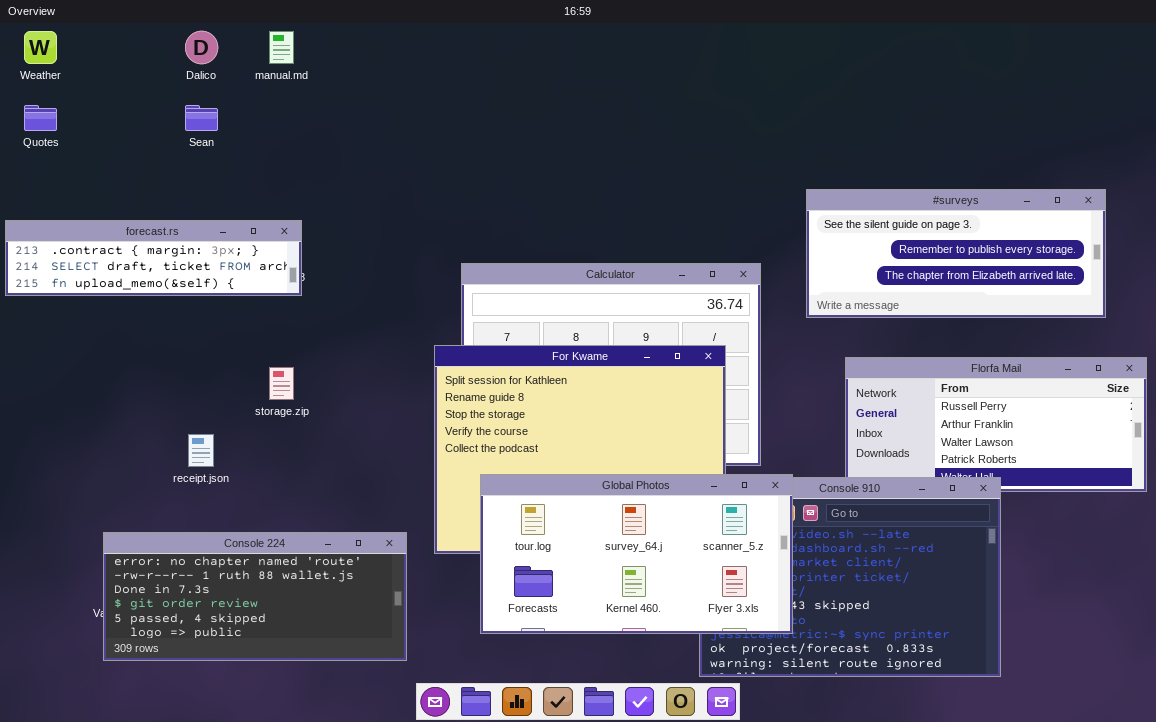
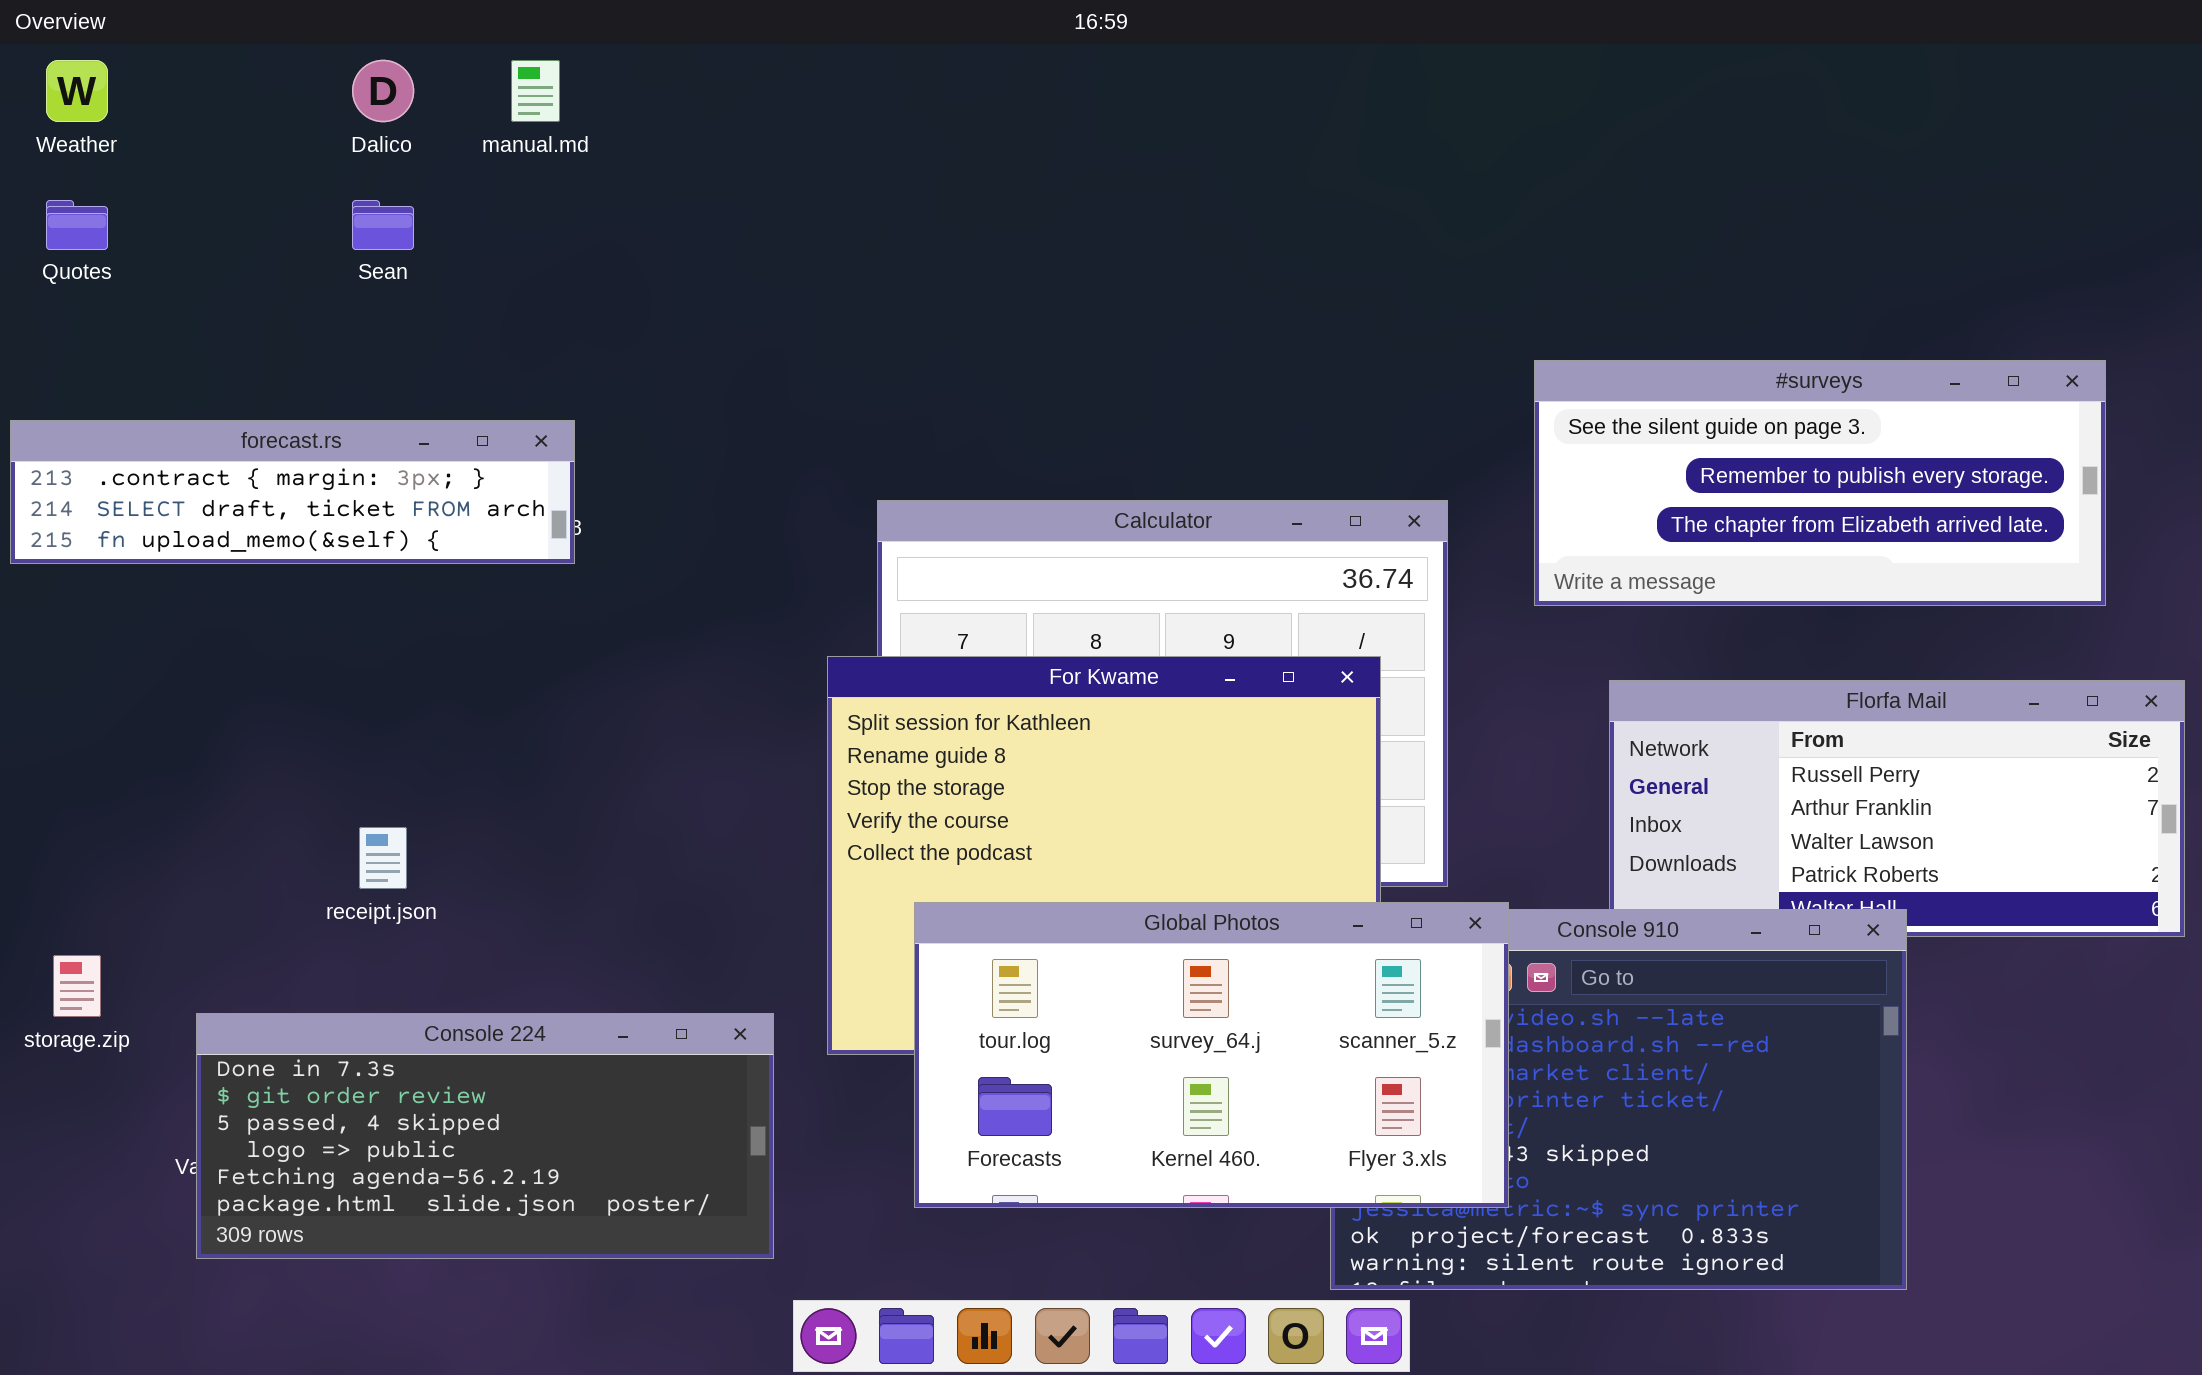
storage.zip: [269,367,294,400] -> [53,955,101,1017], moved
Console 224: [103,532,407,661] -> [196,1013,774,1259], scrolled down 2 rows

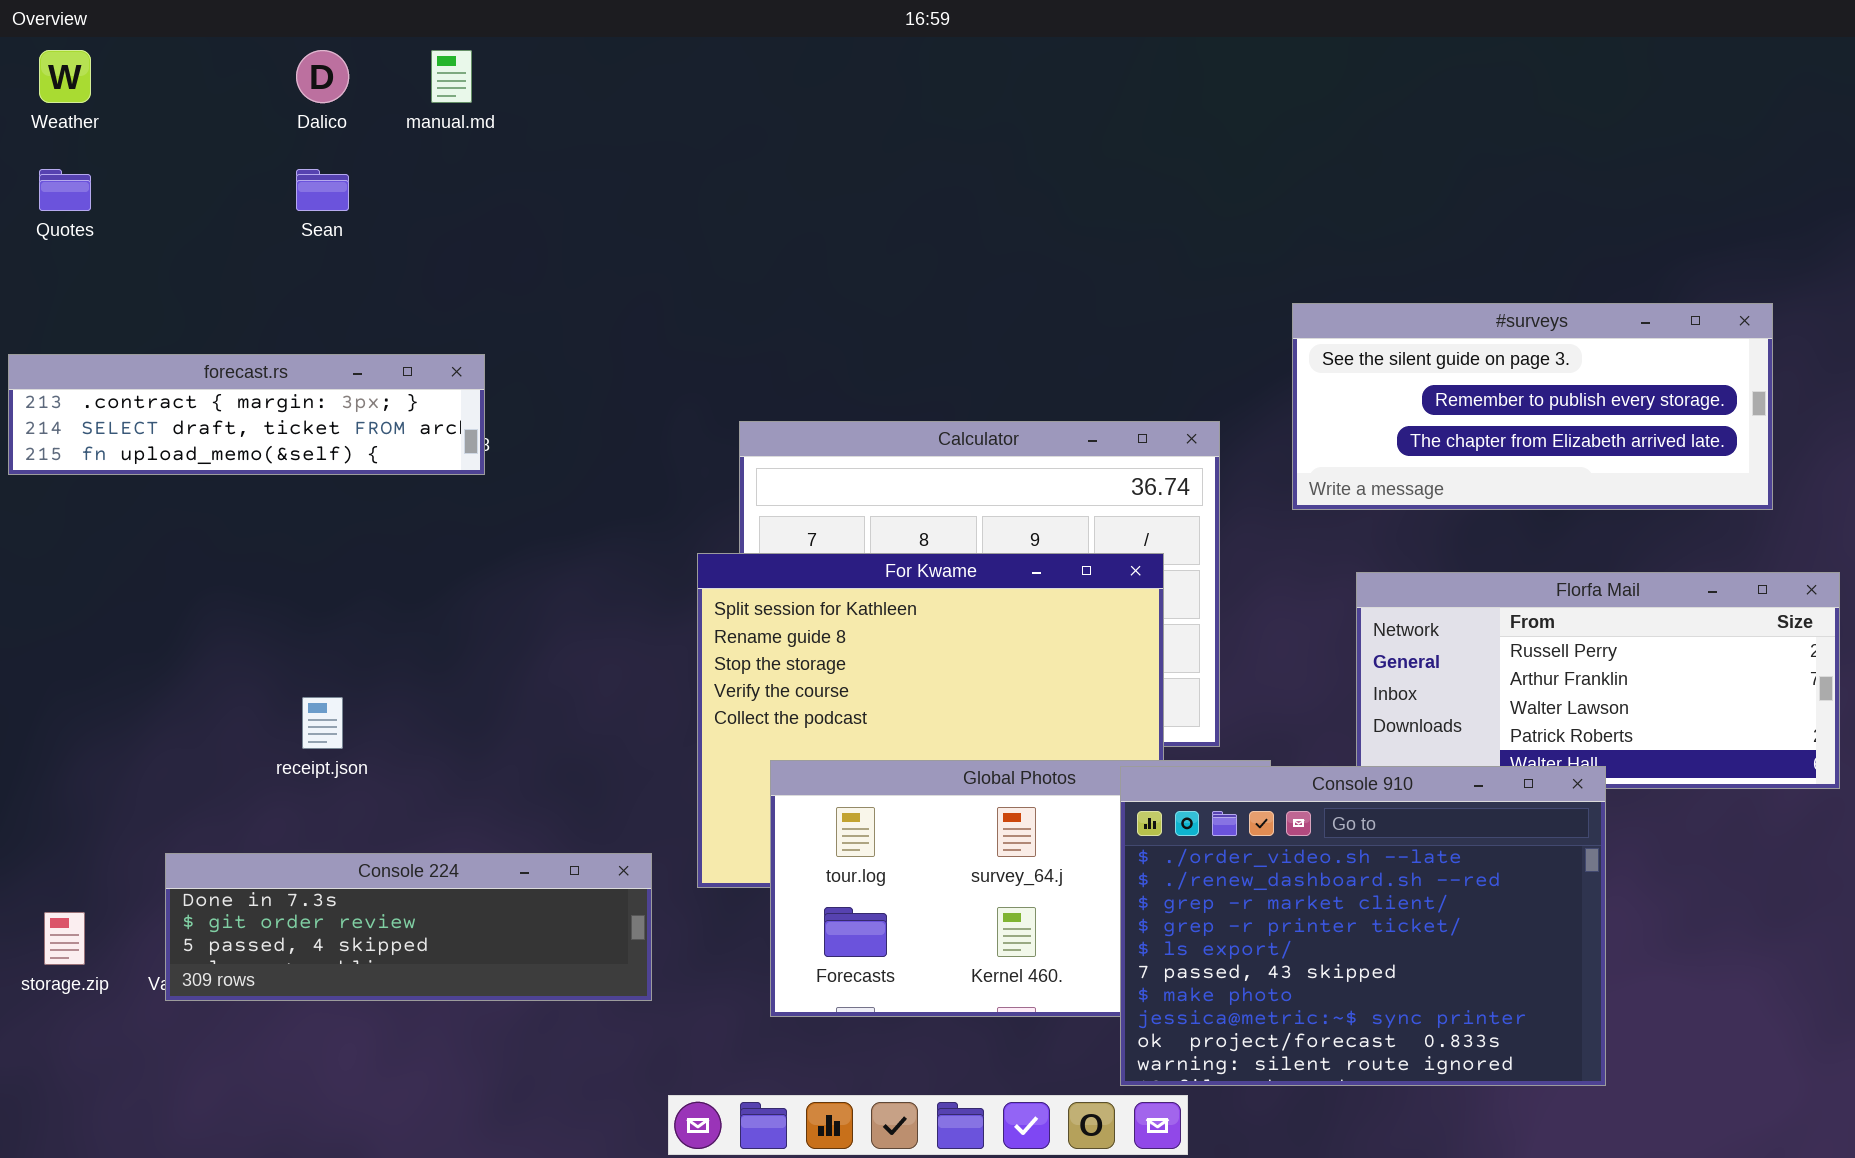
Console 910: [1330,909,1907,1290] -> [1120,766,1606,1086], raised
storage.zip: [53,955,101,1017] -> [44,912,85,965], moved
Console 224: [196,1013,774,1259] -> [165,853,652,1001], resized

